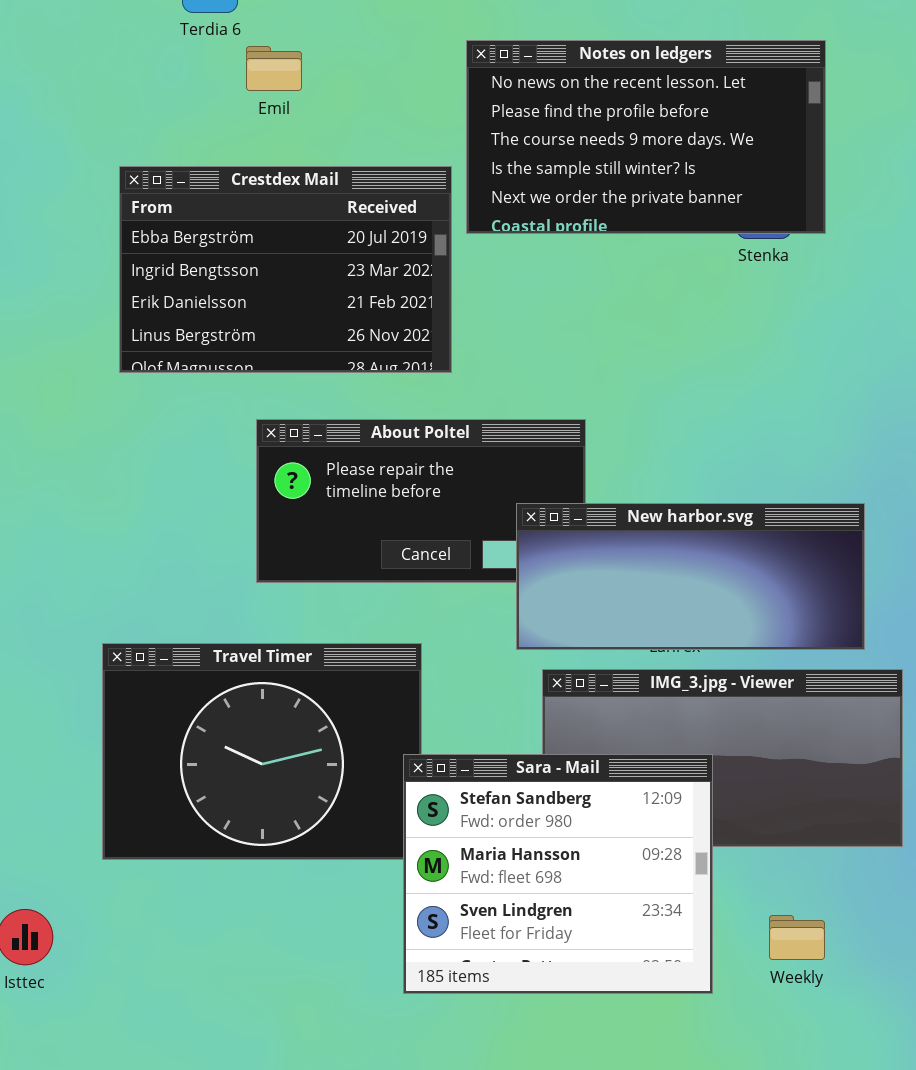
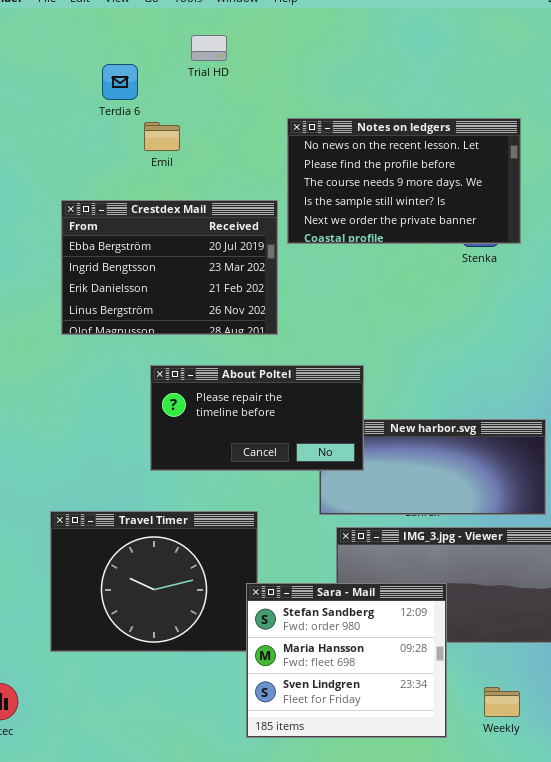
About Poltel: [256,419,586,583] -> [150,365,364,471], raised

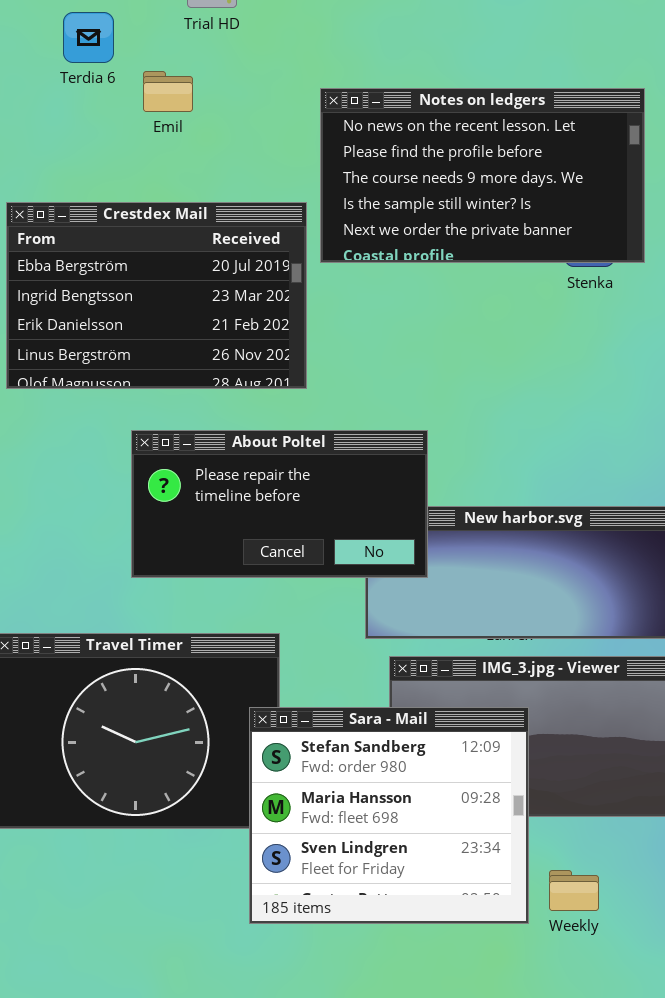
Emil: [144,122,180,151] -> [143,71,193,112], moved
Sara - Mail: [246,583,447,738] -> [249,707,529,924], moved
Weekly: [484,687,520,717] -> [549,870,599,911], moved

